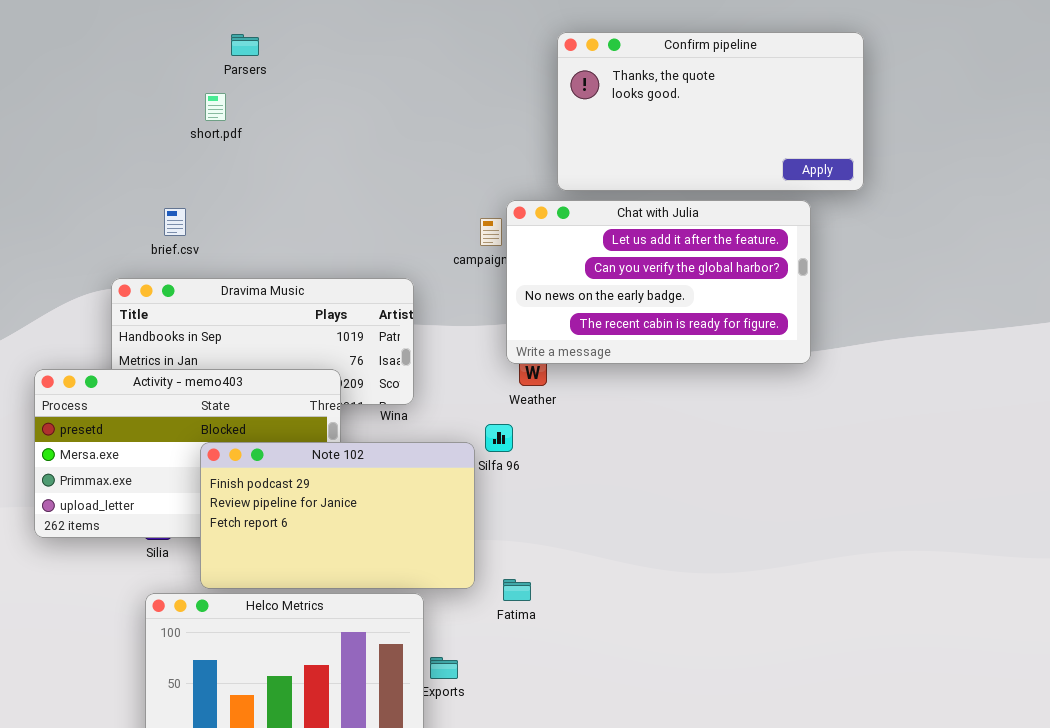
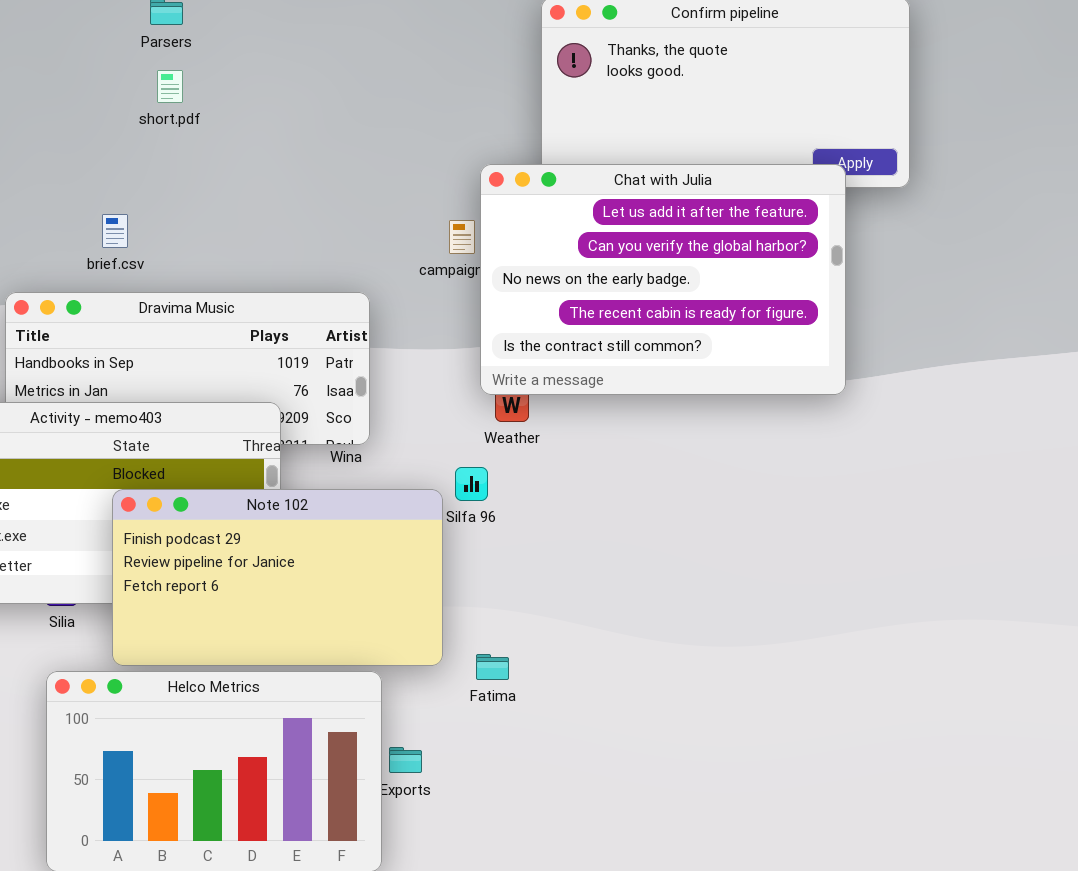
short.pdf: [205,93,226,121] -> [157,70,183,103], moved
Chat with Julia: [506,200,811,364] -> [480,164,846,395], resized
brief.csv: [164,208,186,236] -> [102,214,128,248], moved

